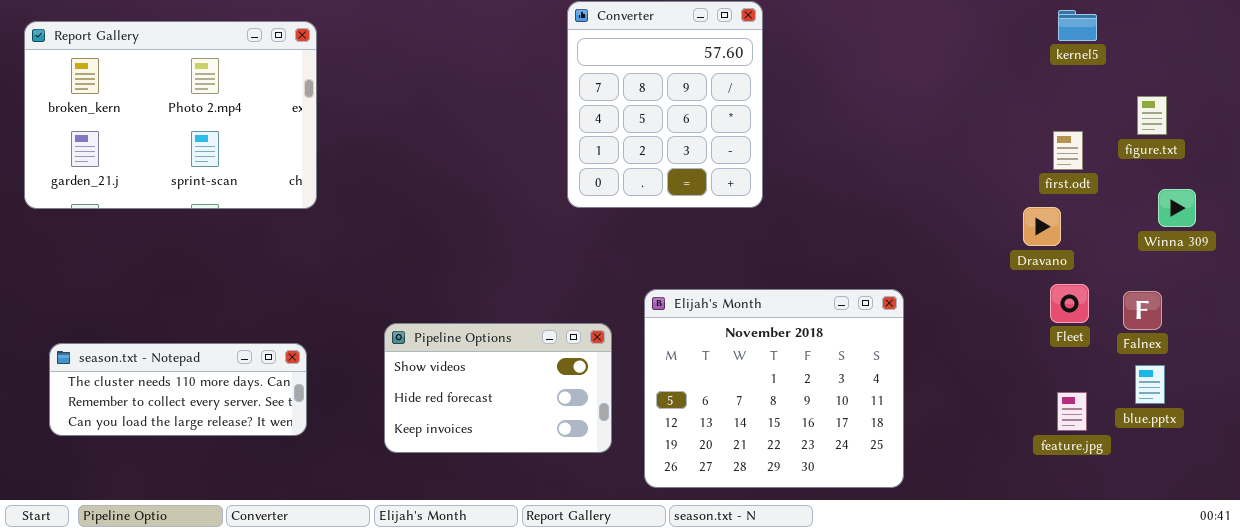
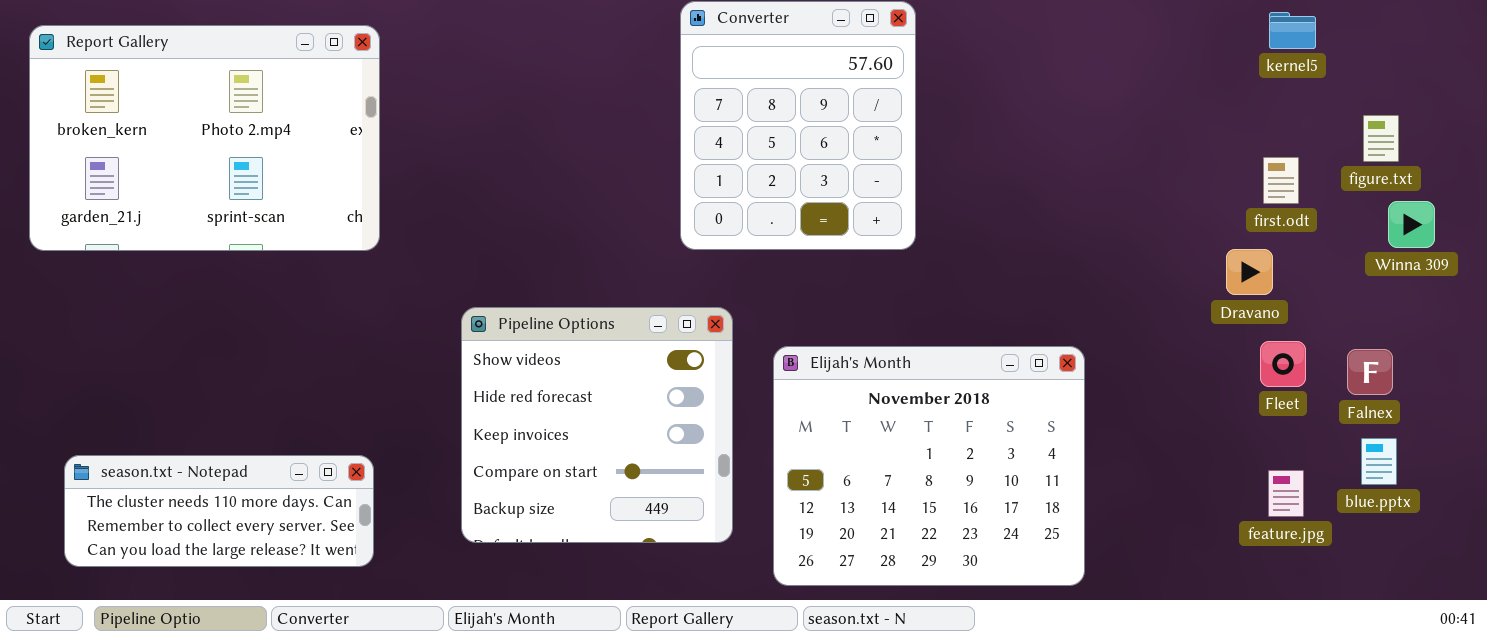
Winna 309: [1158,189,1196,227] -> [1388,201,1435,248], moved
Pipeline Options: [384,323,612,453] -> [461,307,733,543], resized
season.txt - Notepad: [49,343,307,436] -> [64,455,374,567], moved

